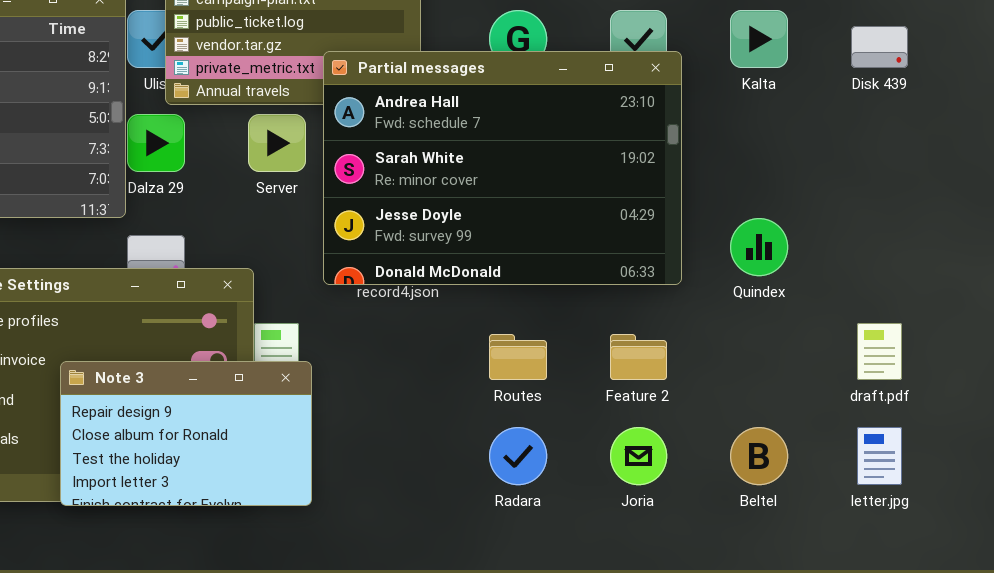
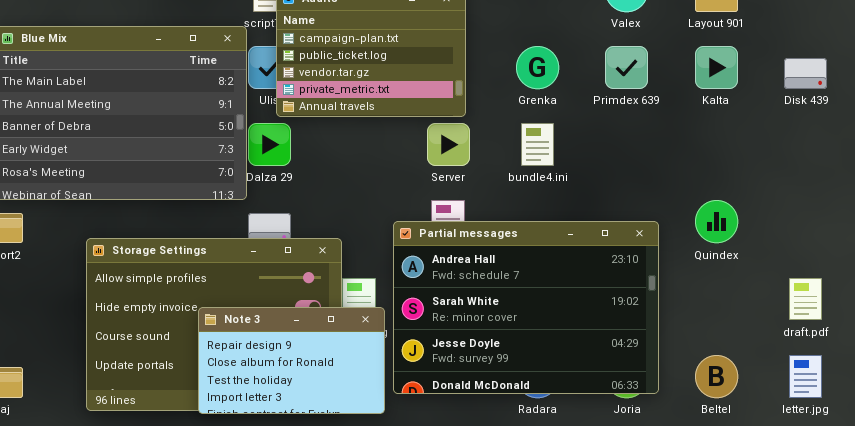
Partial messages: [323,51,682,285] -> [393,221,659,394], moved
Server: [248,114,306,172] -> [427,123,470,166], moved

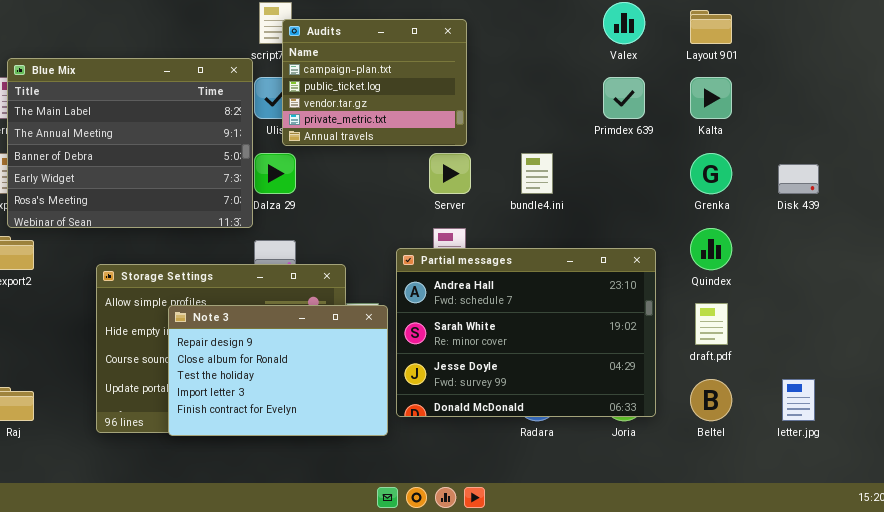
Grenka: [516,46,559,89] -> [690,153,732,194], moved
Disk 439: [784,58,827,89] -> [778,164,819,194], moved
draft.pdf: [789,278,822,320] -> [695,303,728,345], moved
Note 3: [198,307,385,414] -> [168,305,388,436], resized

